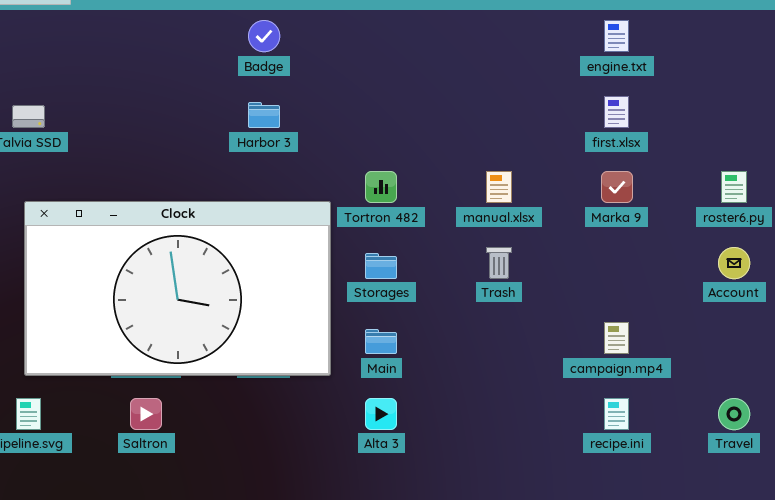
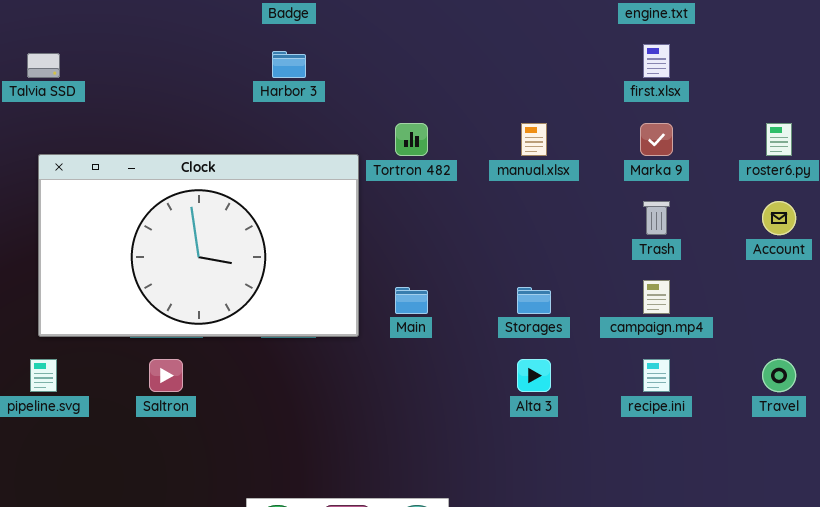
Trash: [486,247,512,279] -> [643,201,670,235], moved
Storages: [365,253,397,279] -> [517,287,551,314], moved
Alta 3: [365,398,397,430] -> [517,359,551,392], moved

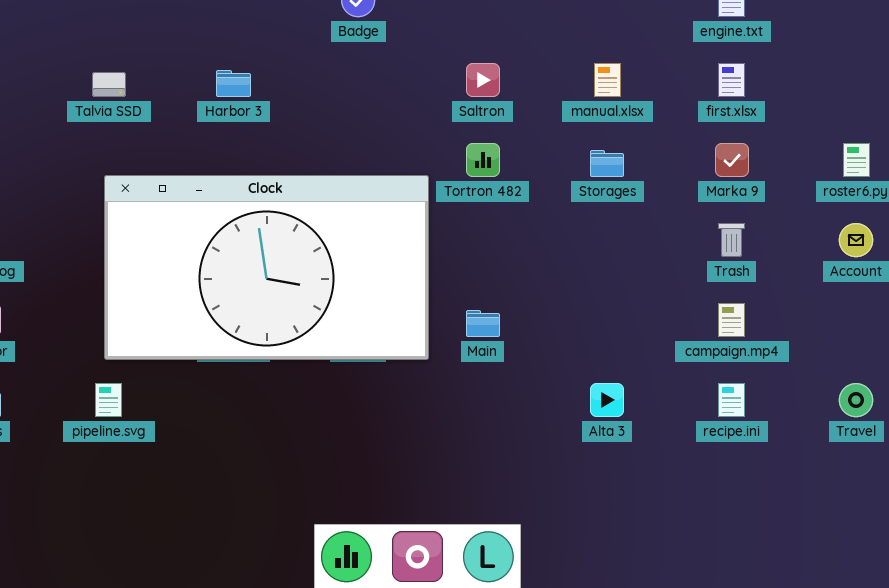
Harbor 3: [272,51,306,78] -> [216,70,251,97], moved
manual.xlsx: [521,123,547,156] -> [594,63,621,97], moved
Storages: [517,287,551,314] -> [590,150,624,177], moved
Saltron: [149,359,183,392] -> [466,63,500,97], moved

